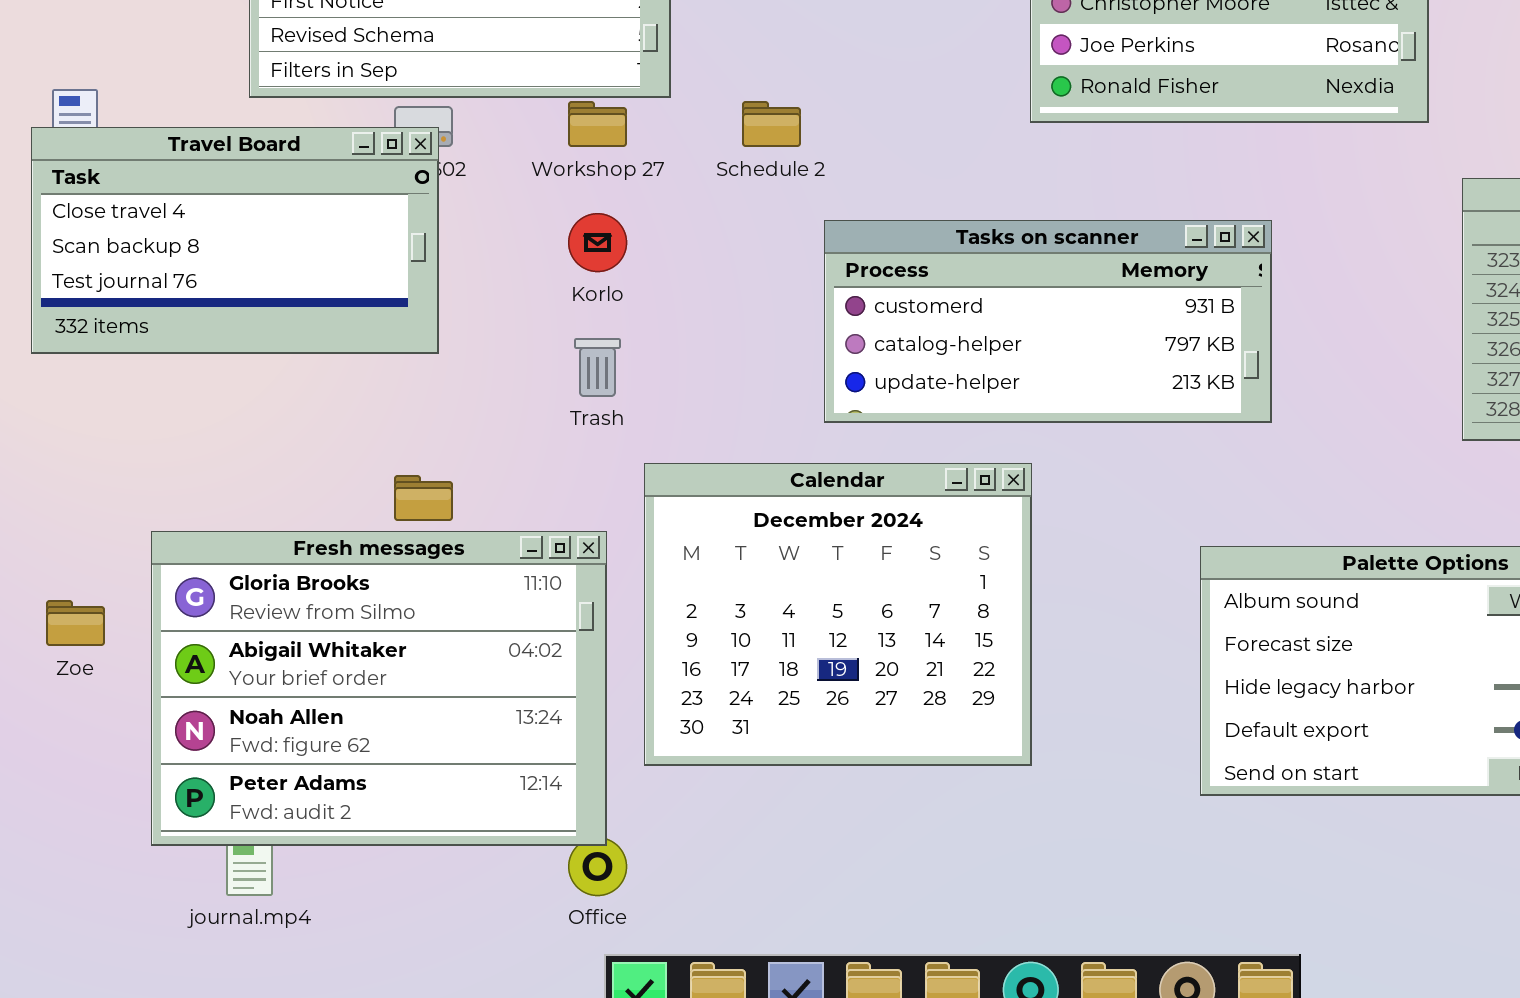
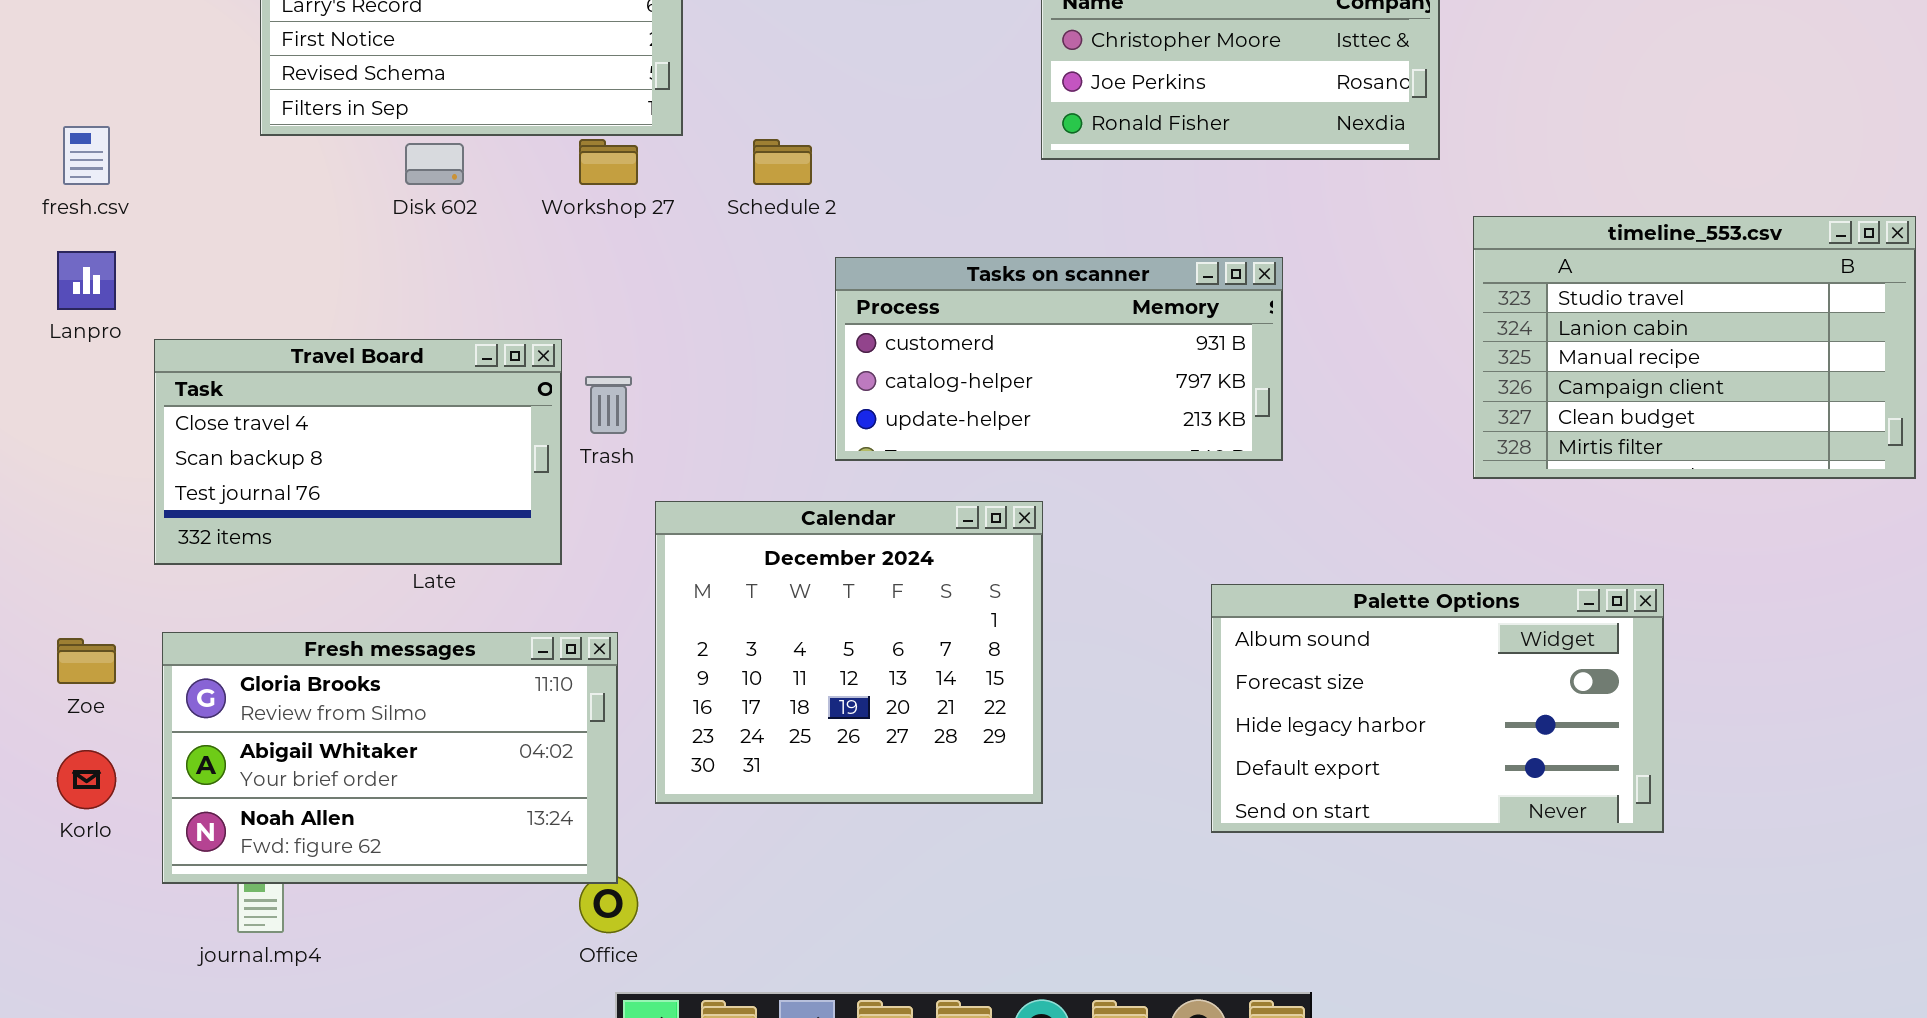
Travel Board: [31,127,439,354] -> [154,339,562,565], moved
Korlo: [568,213,627,272] -> [57,750,116,809], moved
Fresh messages: [151,531,607,846] -> [162,632,618,884], resized

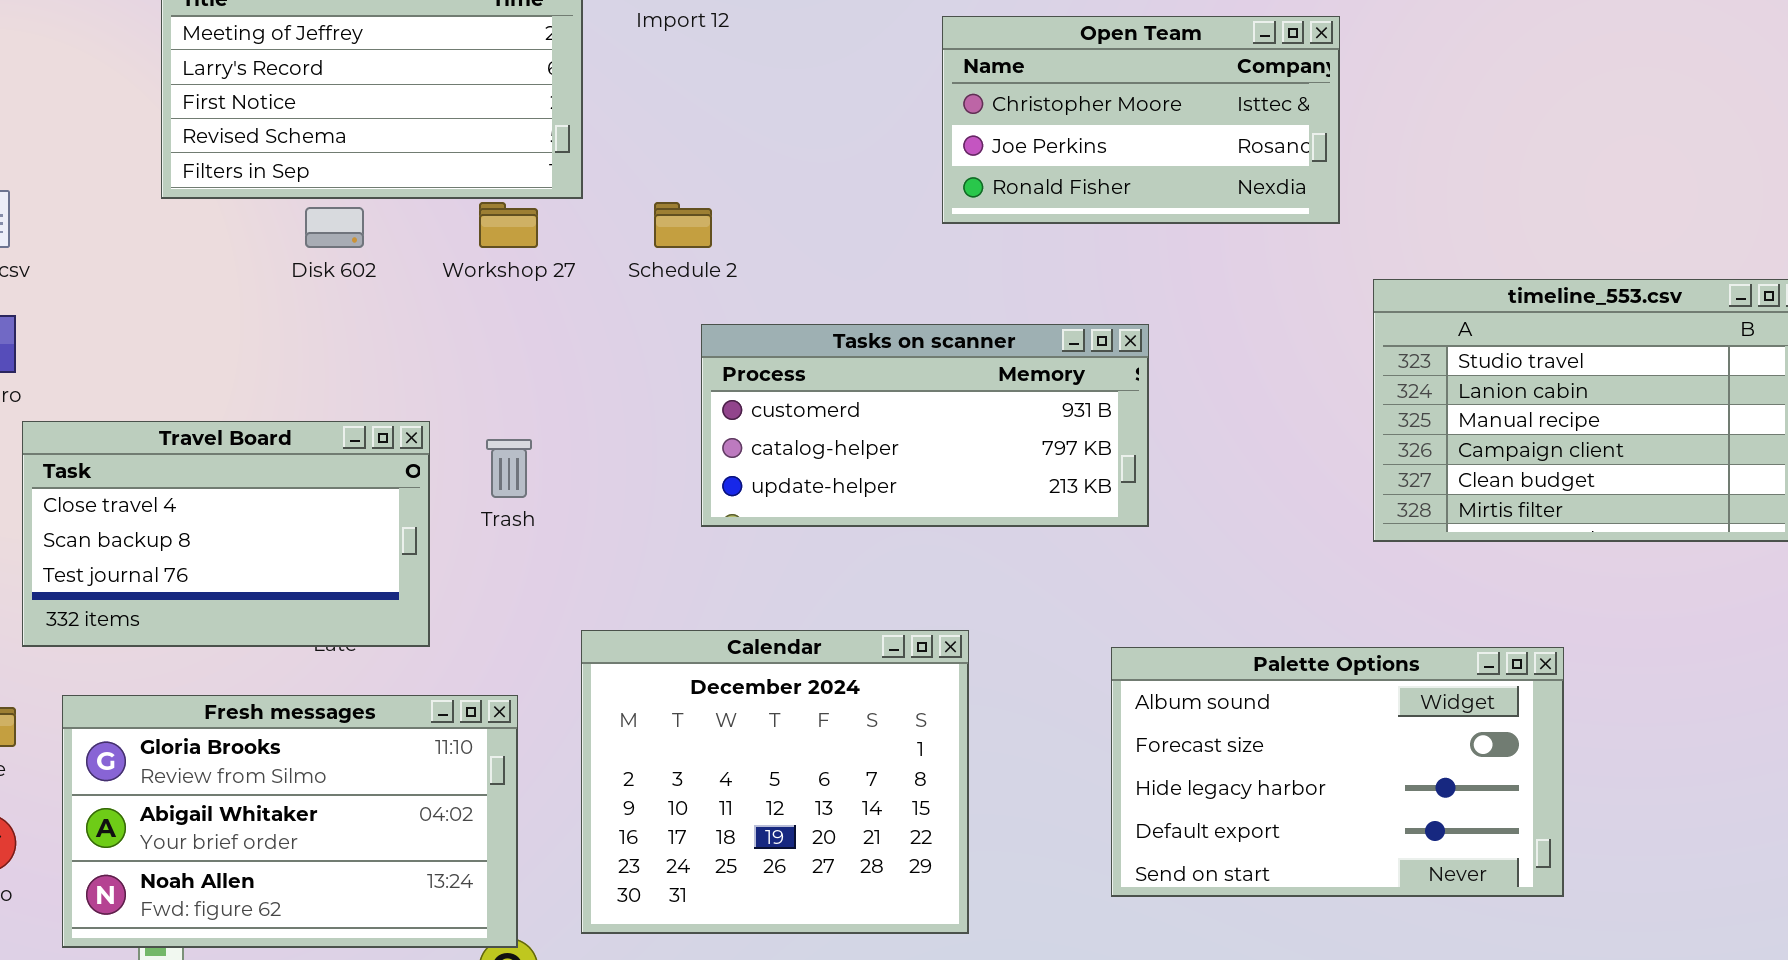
Tasks on scanner: [835,257,1283,461] -> [701,324,1149,527], moved
Travel Board: [154,339,562,565] -> [22,421,430,647], moved
Calendar: [655,501,1043,804] -> [581,630,969,934], moved

